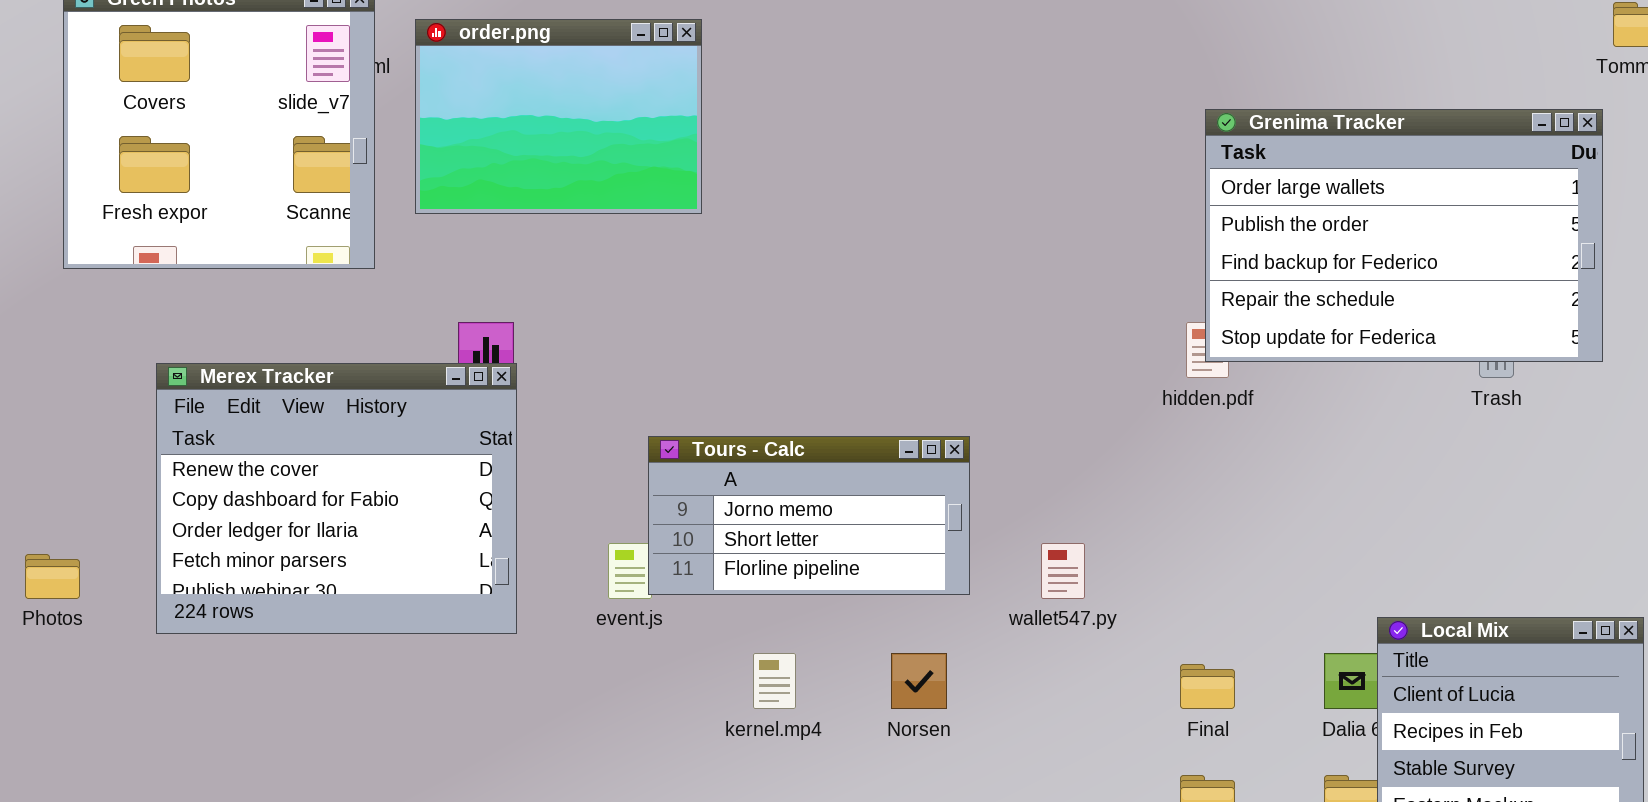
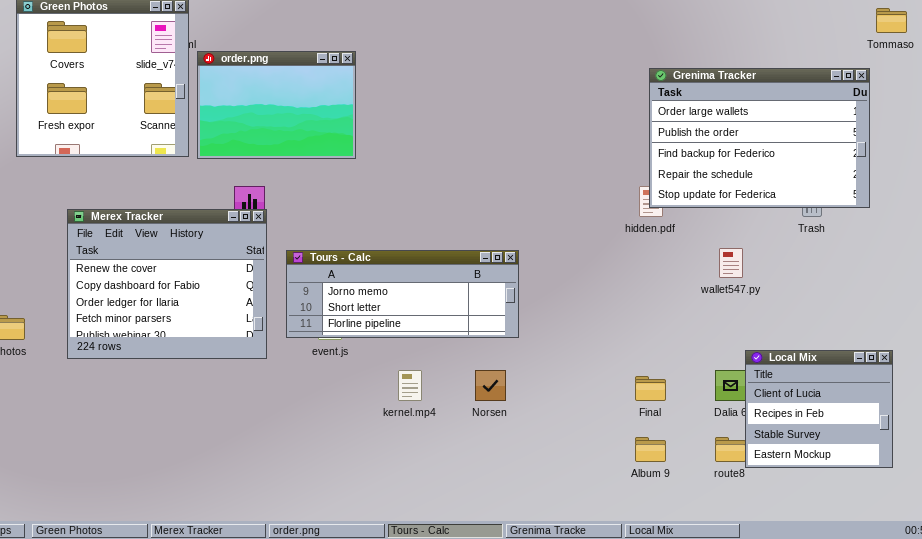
order.png: [415,19,702,214] -> [197,51,356,159], moved
Tours - Calc: [648,436,970,595] -> [286,250,519,338], resized
wallet547.py: [1041,543,1085,599] -> [719,248,743,278], moved

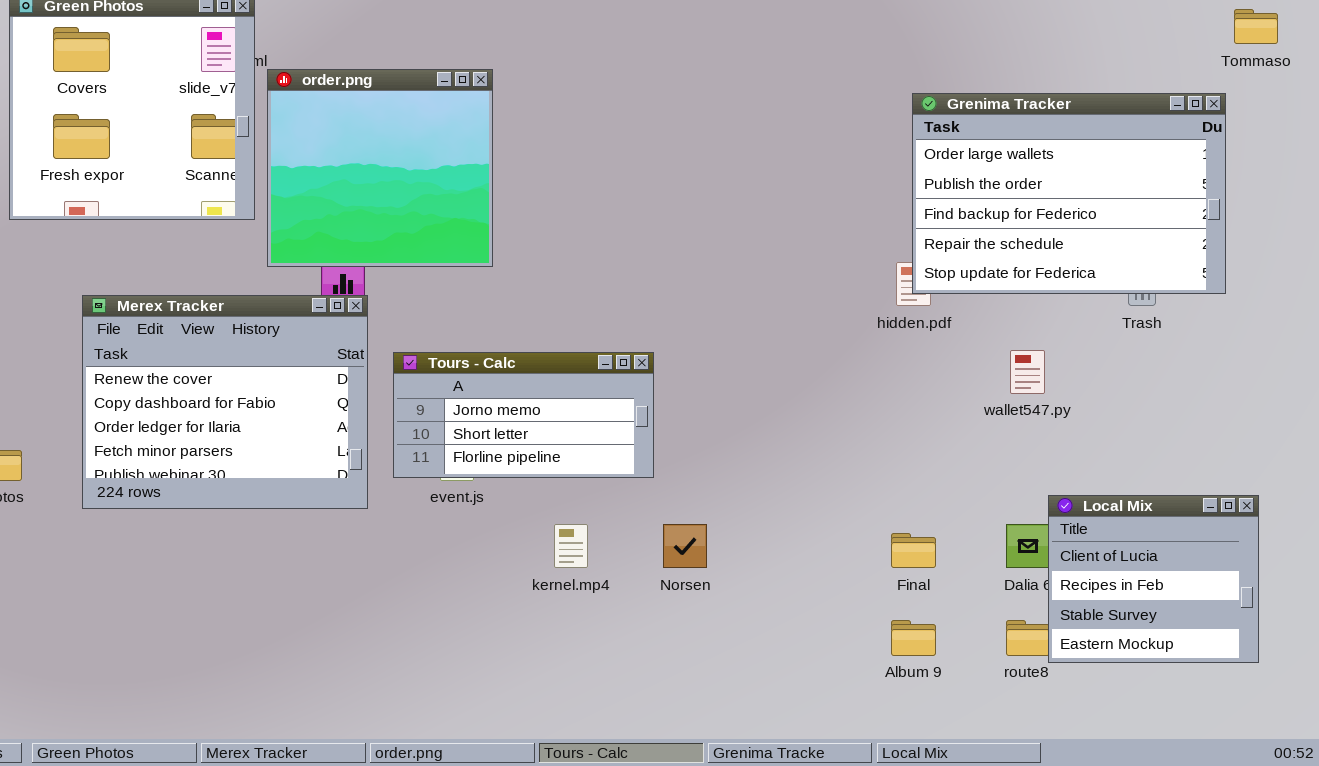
order.png: [197,51,356,159] -> [267,69,493,267], resized
Tours - Calc: [286,250,519,338] -> [393,352,654,478], resized

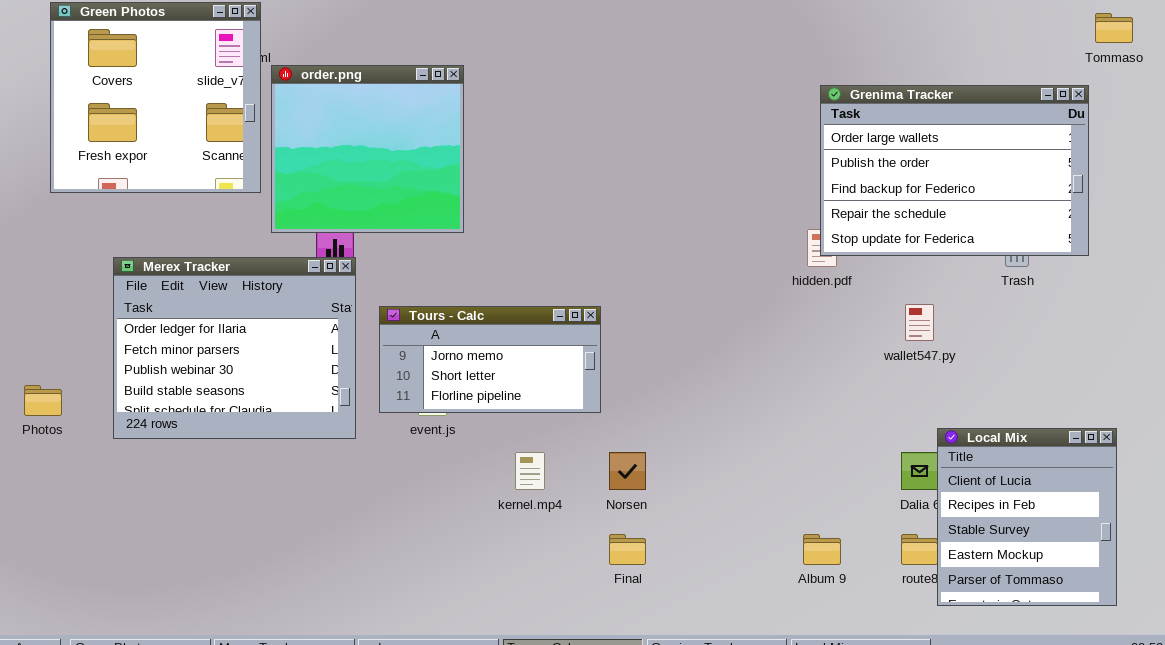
Merex Tracker: [82,295,368,509] -> [113,257,356,439], scrolled down 2 rows
Local Mix: [1048,495,1259,663] -> [937,428,1117,606], resized
Final: [891,533,936,568] -> [609,534,646,565], moved

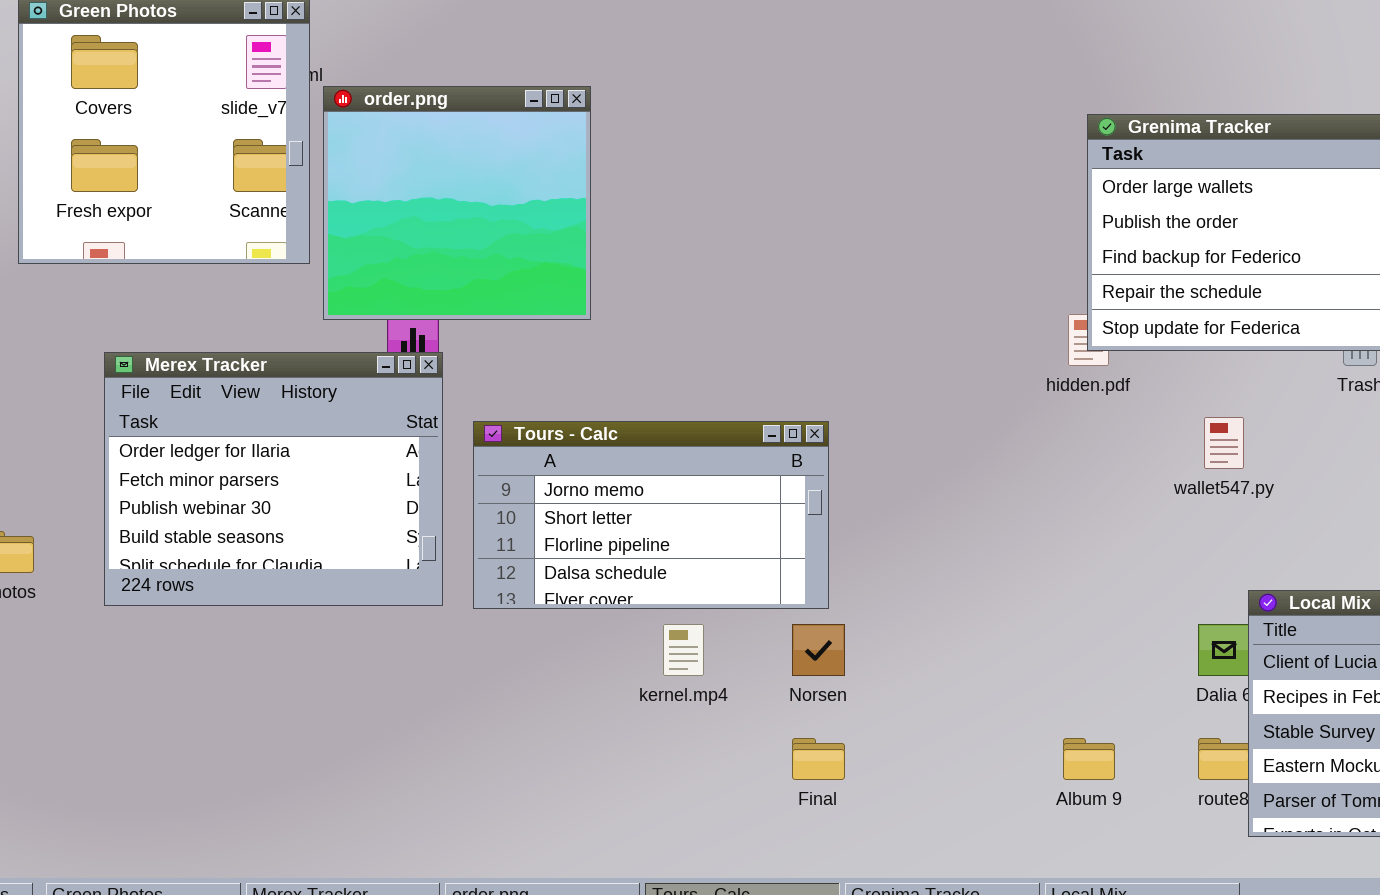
Tours - Calc: [379,306,601,413] -> [473,421,829,609], resized

